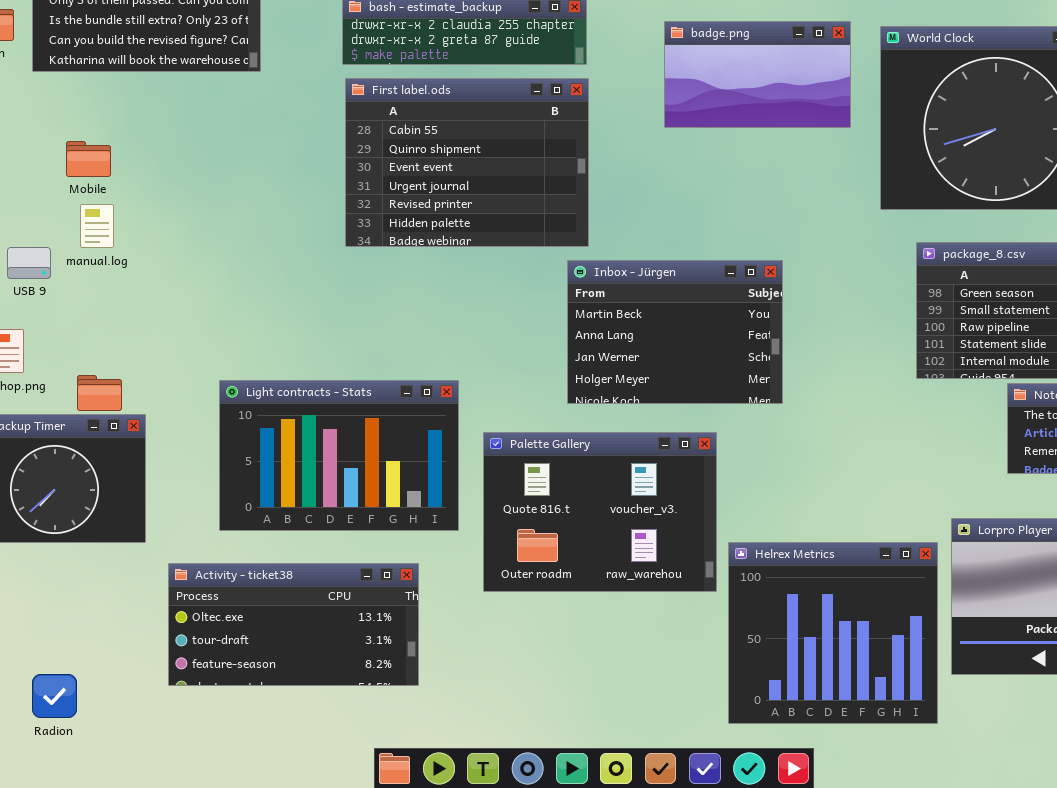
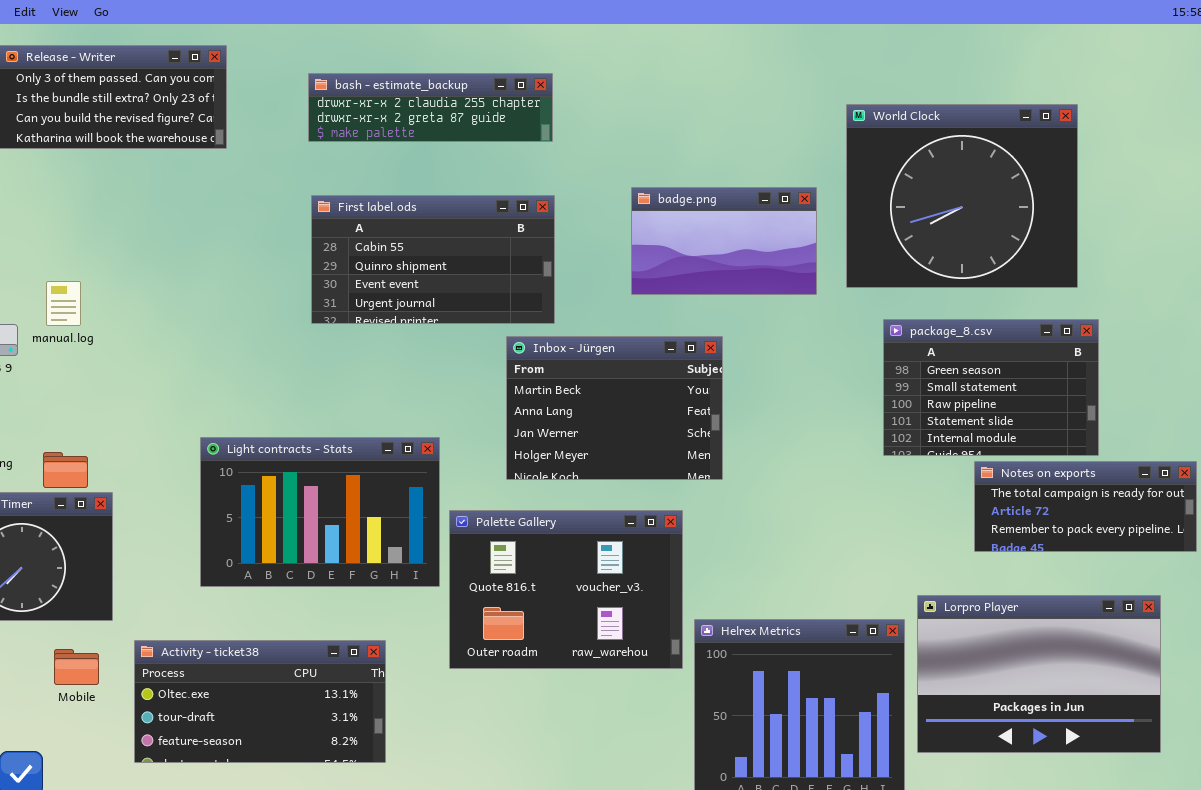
badge.png: [664,21,851,128] -> [631,187,817,295], moved
First label.ods: [345,78,589,247] -> [311,195,555,324], resized
Mobile: [66,141,111,177] -> [54,649,99,685], moved
Inbox - Jürgen: [567,260,783,404] -> [506,336,723,480], moved
Light contracts - Stats: [219,380,459,531] -> [200,437,440,587], moved

